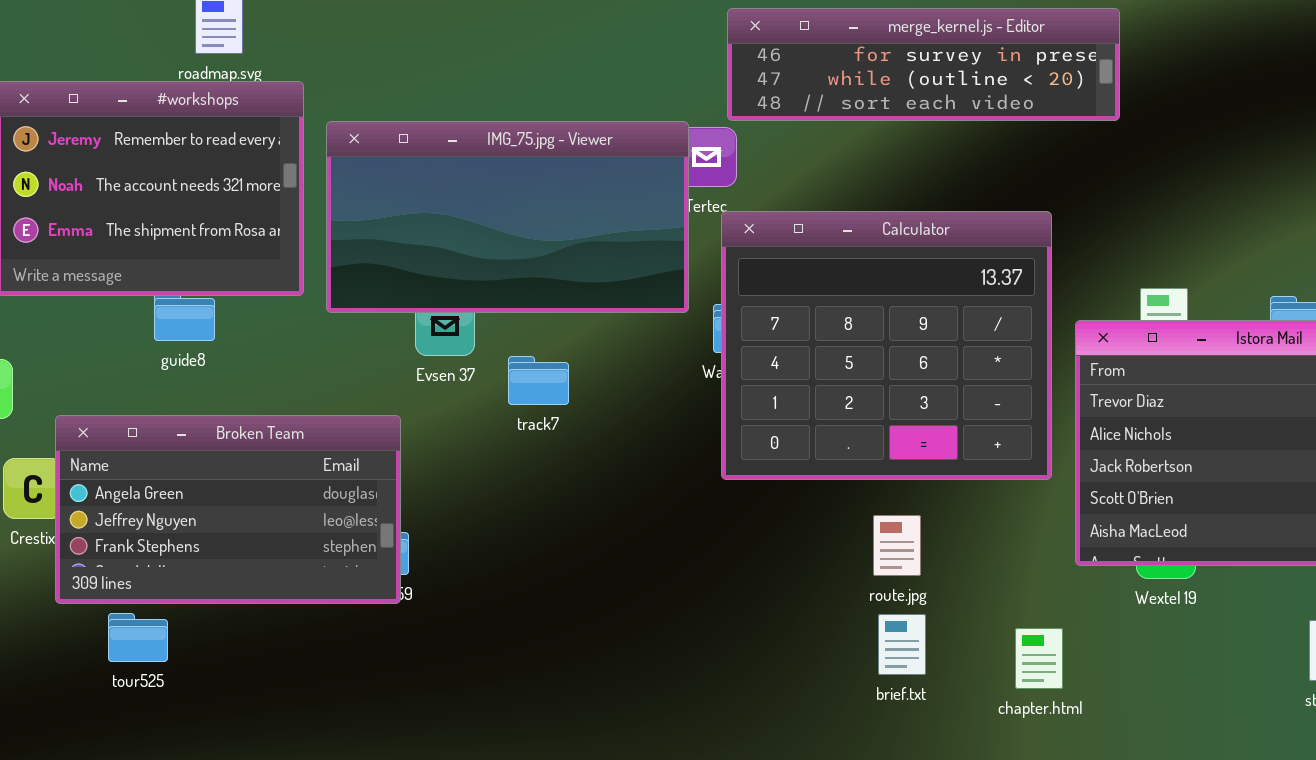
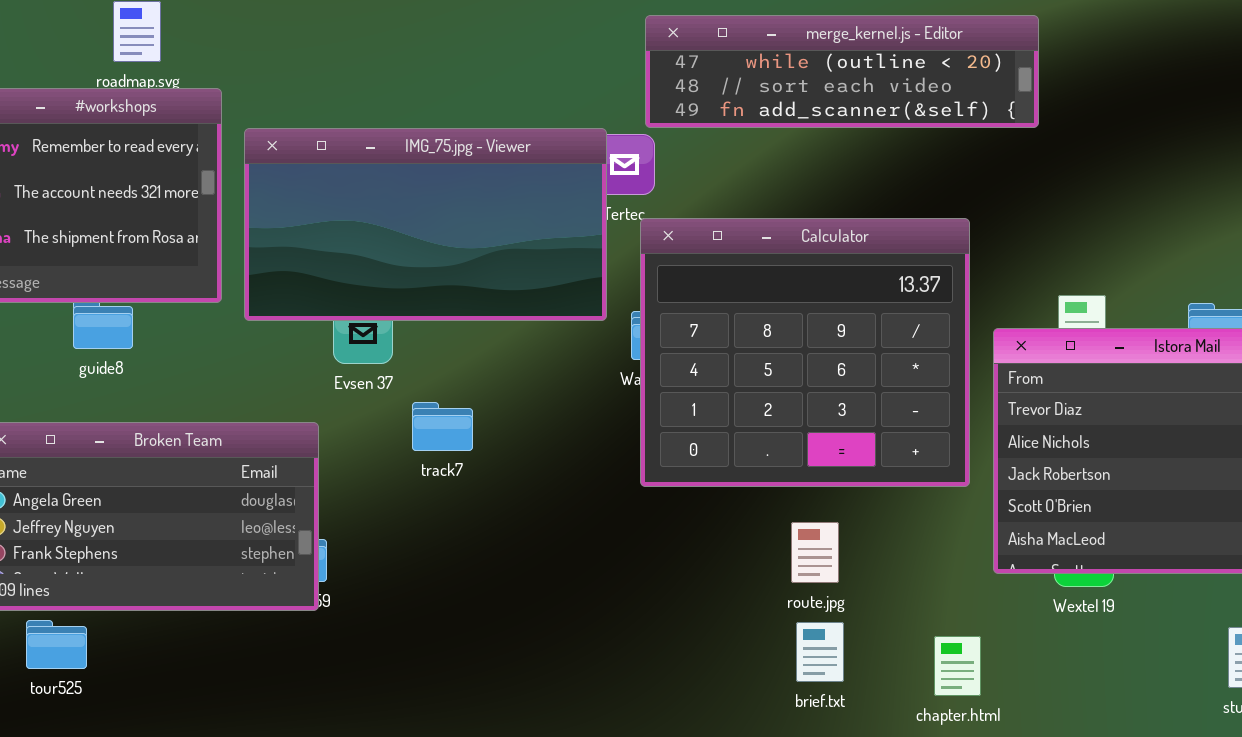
merge_kernel.js - Editor: [727,8,1120,121] -> [645,15,1039,128], scrolled down 1 row
track7: [508,356,569,405] -> [412,402,473,451], moved

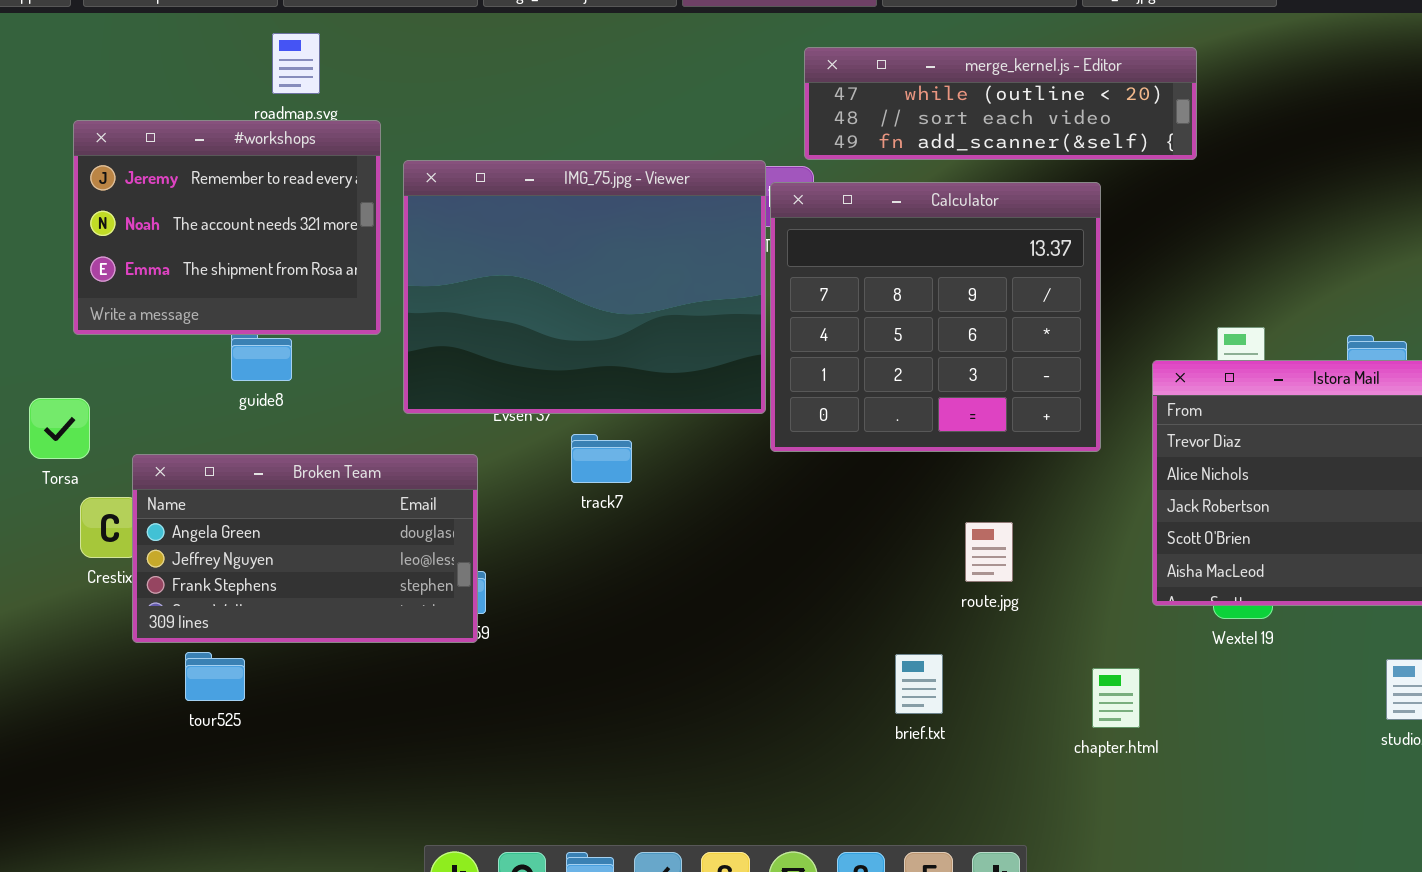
IMG_75.jpg - Viewer: [244,128,607,321] -> [403,160,766,414], resized
Calculator: [640,218,970,487] -> [770,182,1101,452], moved
route.jpg: [791,522,839,583] -> [965,522,1013,582], moved
brief.txt: [796,622,844,682] -> [895,654,943,714], moved

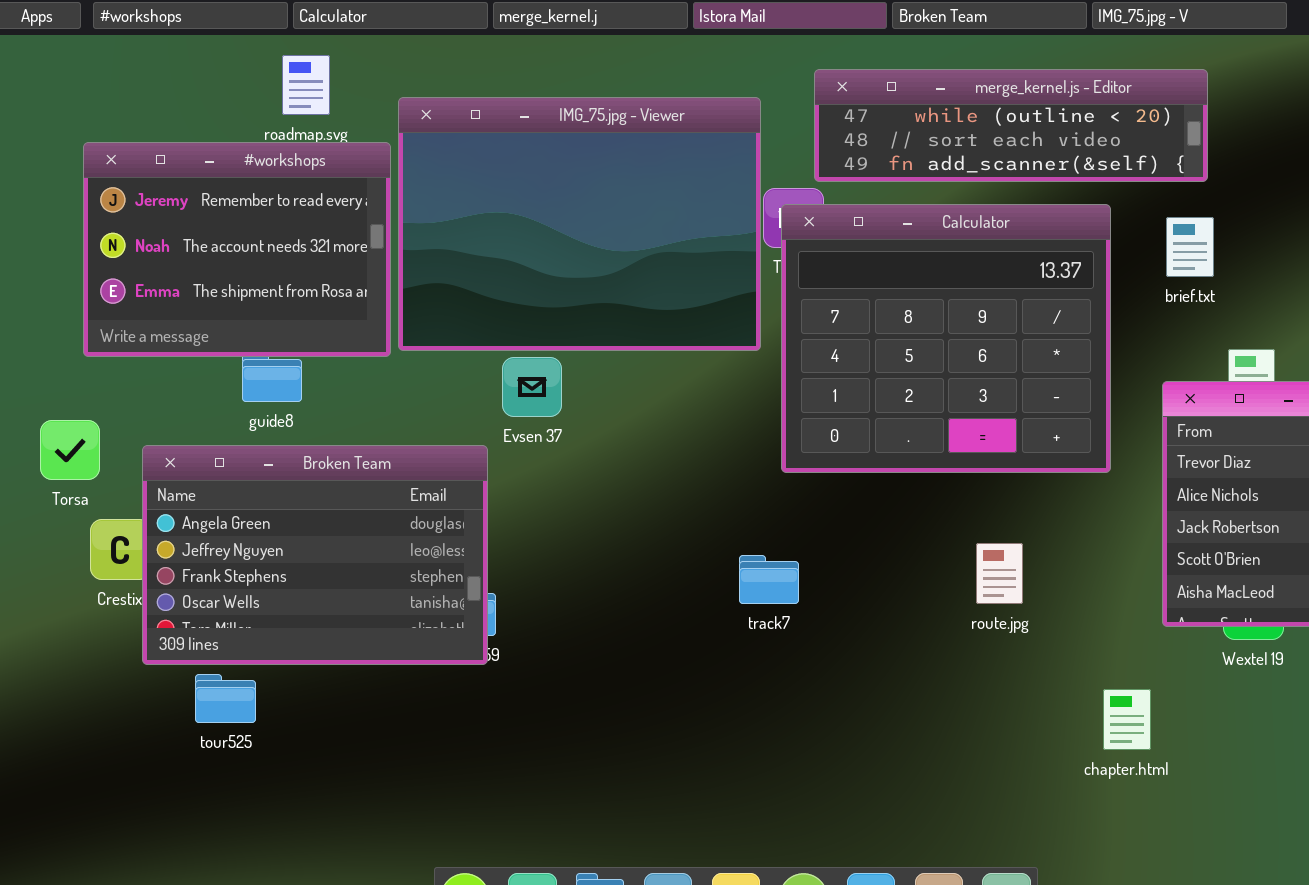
IMG_75.jpg - Viewer: [403,160,766,414] -> [398,97,761,351], moved
track7: [571,434,632,483] -> [739,555,799,604], moved
Broken Team: [132,454,478,643] -> [142,445,488,665], resized
brief.txt: [895,654,943,714] -> [1166,217,1214,277], moved

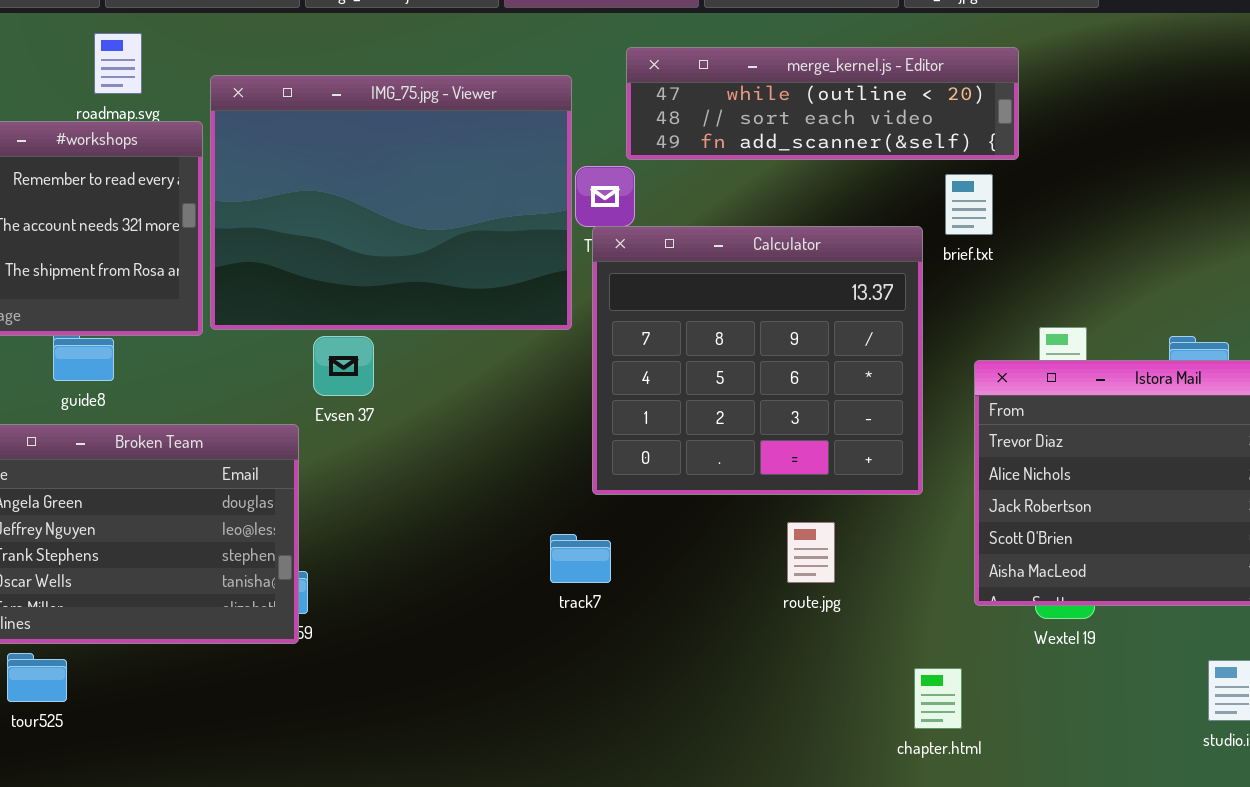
Calculator: [781,204,1111,473] -> [592,226,923,495], moved
brief.txt: [1166,217,1214,277] -> [945,174,993,235], moved

